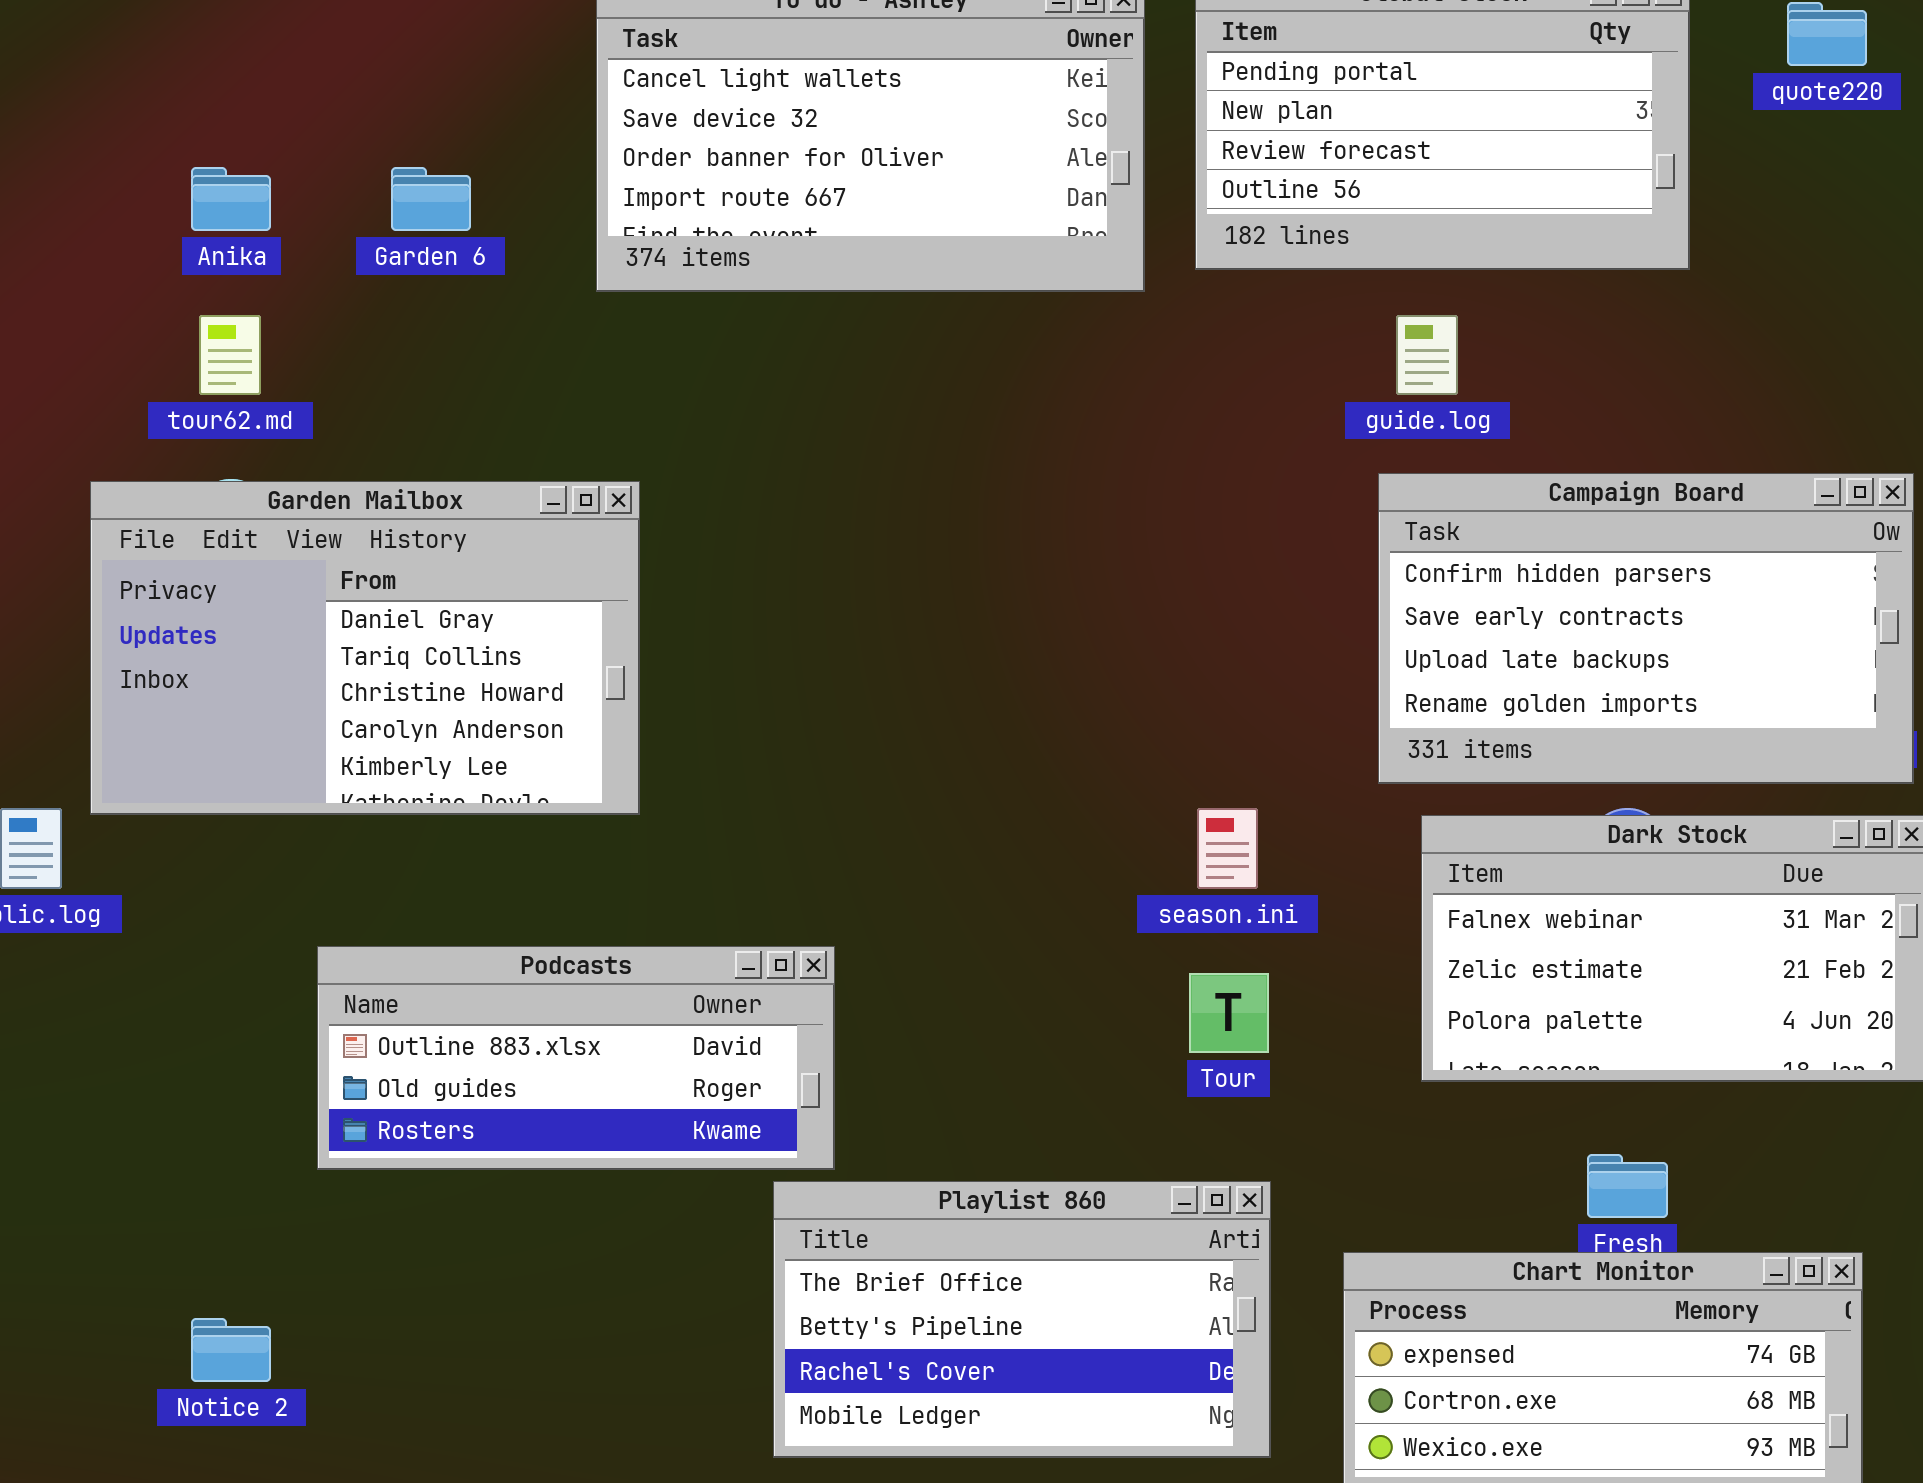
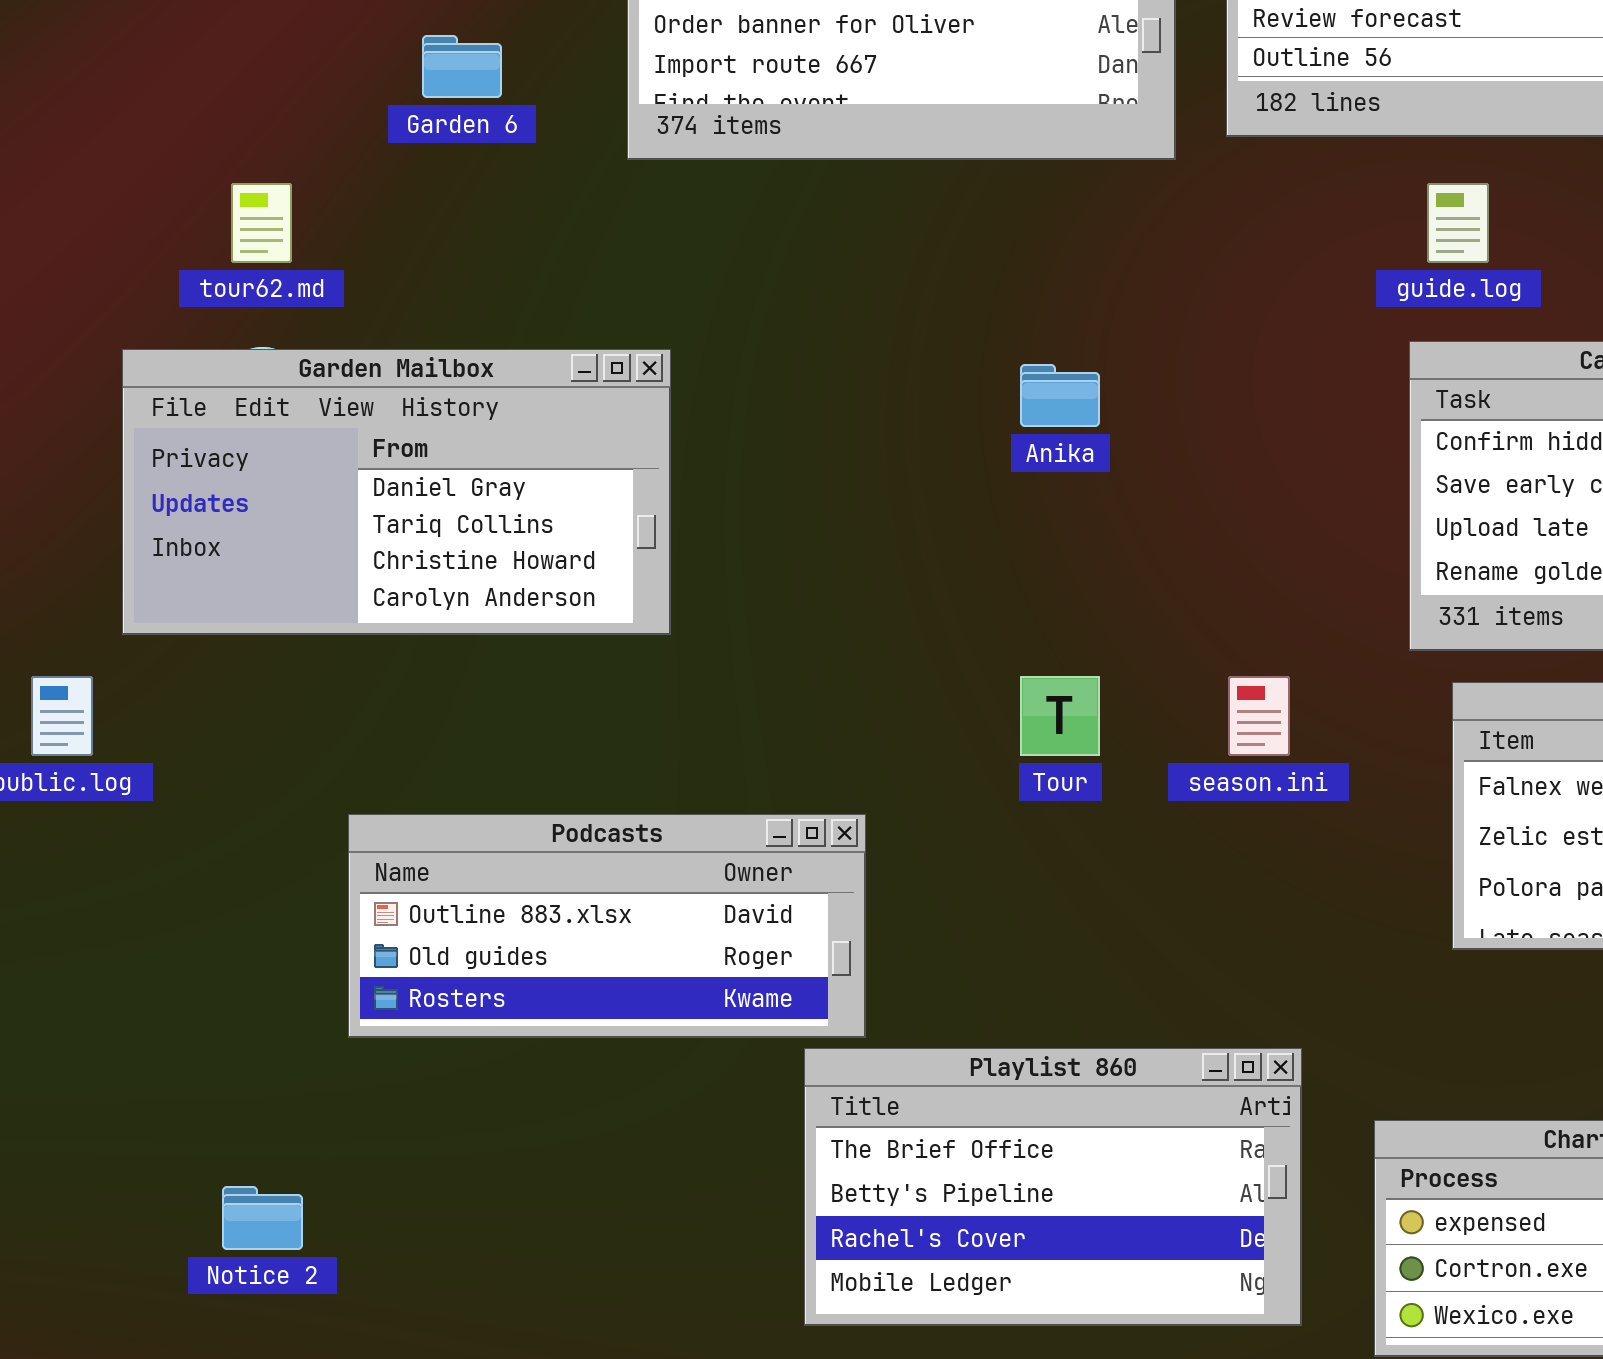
Anika: [191,167,271,231] -> [1020,364,1100,427], moved
Garden Mailbox: [90,481,640,815] -> [122,349,671,635], resized
Tour: [1189,973,1269,1053] -> [1020,676,1100,756], moved

